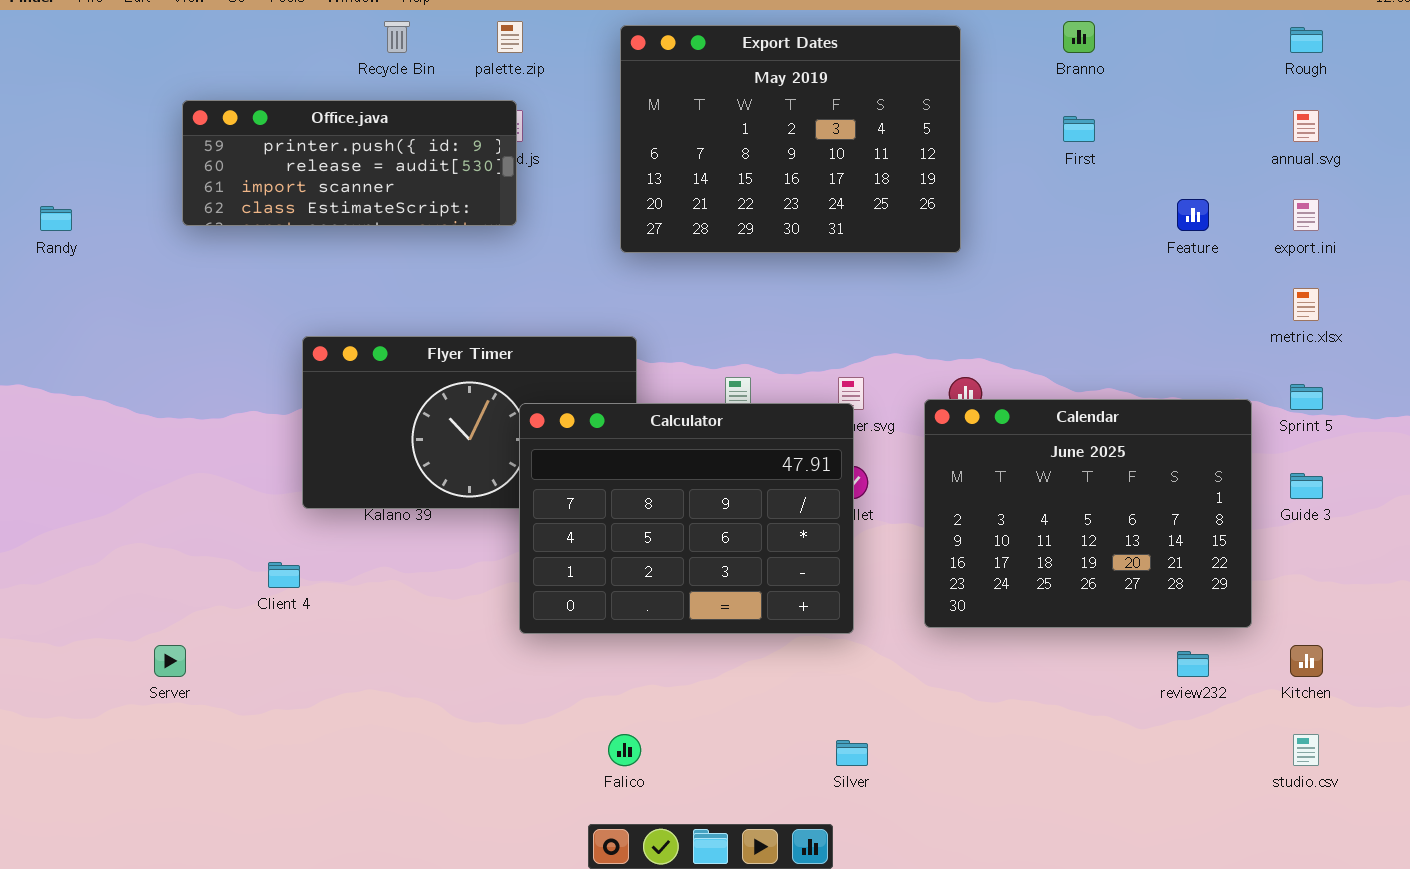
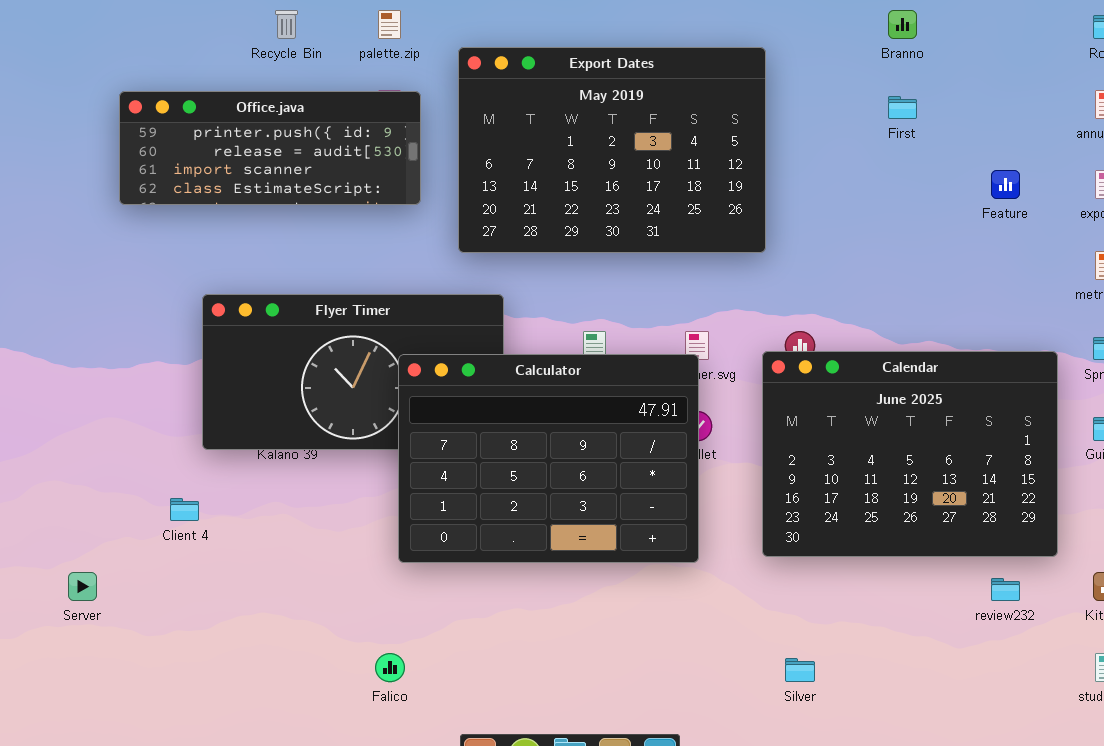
Export Dates: [620,25,961,253] -> [458,47,766,253], moved
Office.java: [182,100,517,226] -> [119,91,421,205], moved
Falico: [608,734,641,766] -> [375,653,405,682], moved
Silver: [836,740,868,766] -> [785,658,815,682], moved

